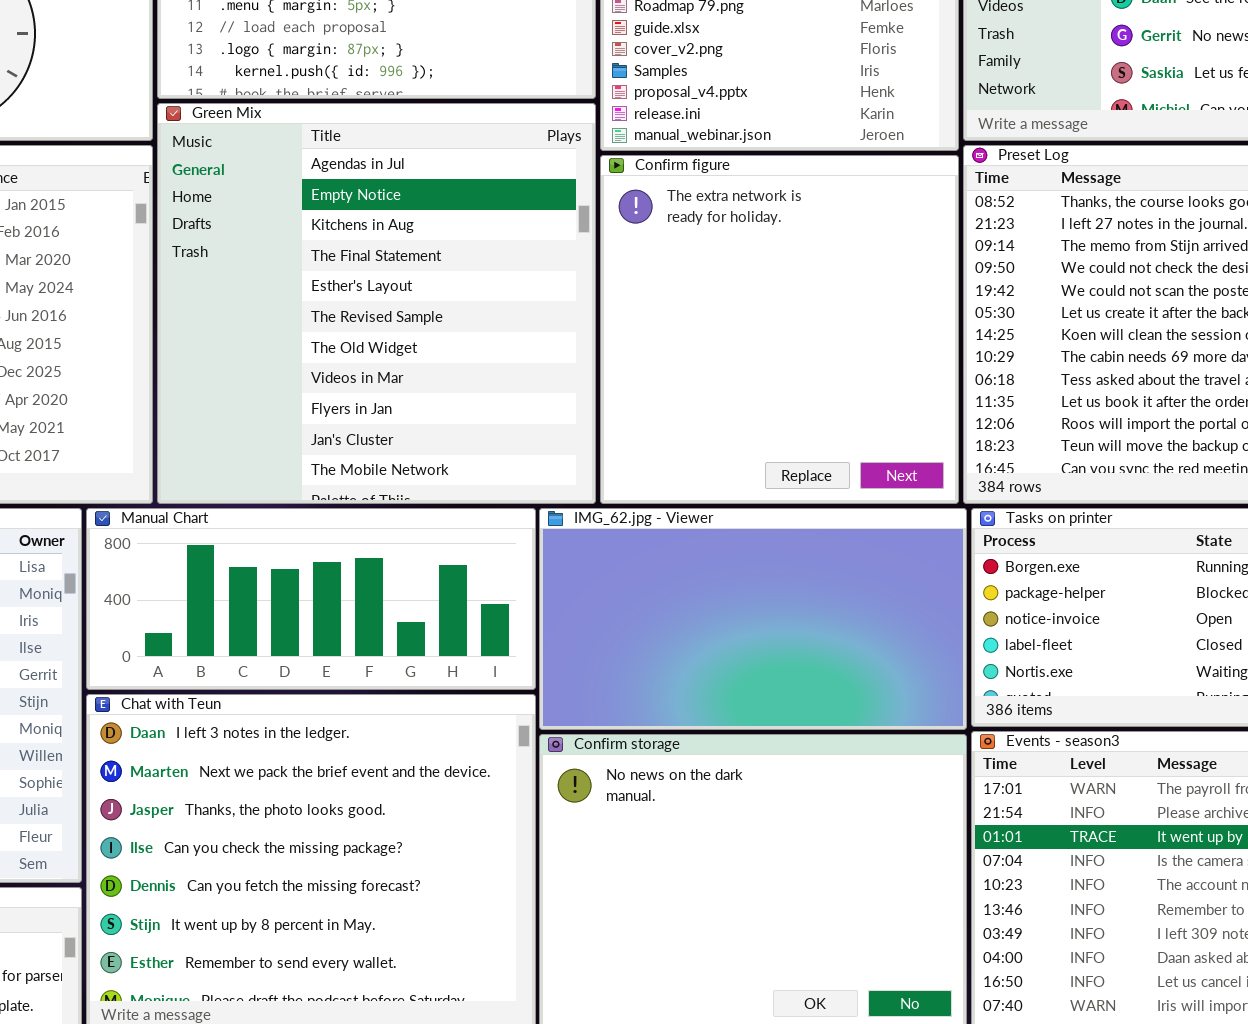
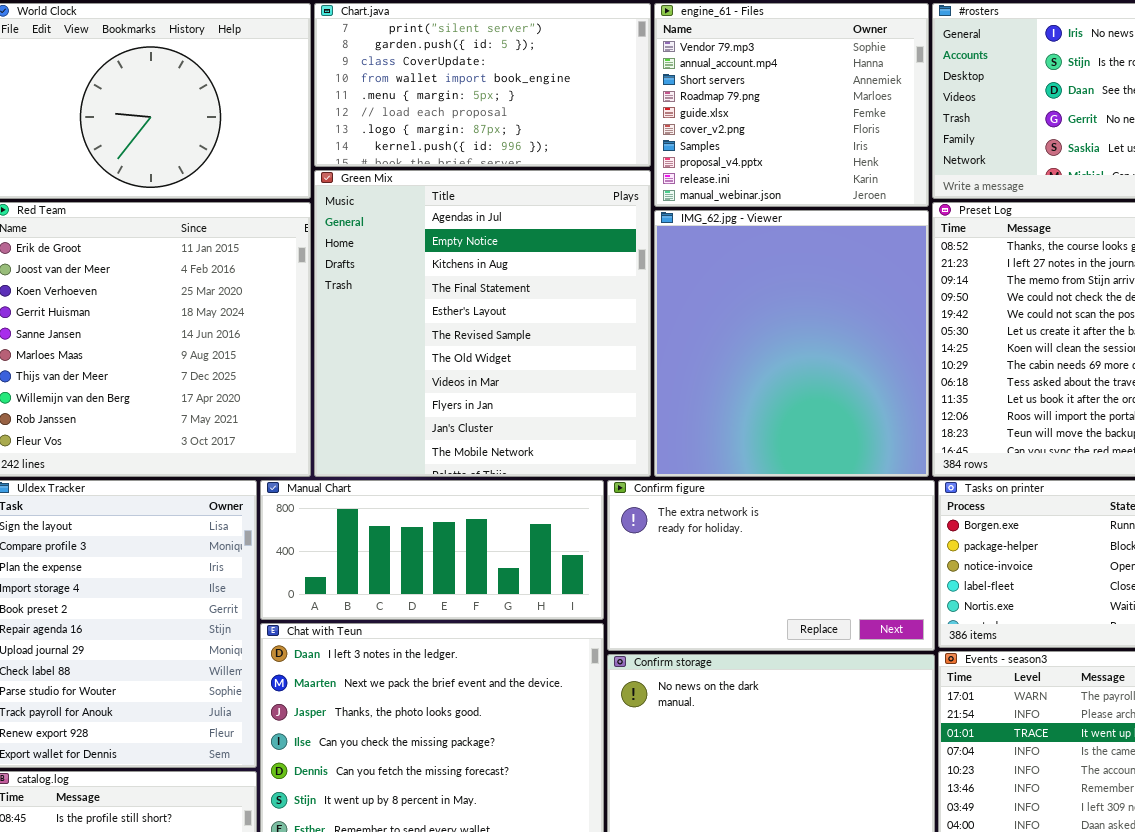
Confirm figure: [600,155,959,504] -> [607,480,935,651], moved, resized
IMG_62.jpg - Viewer: [539,508,967,730] -> [654,210,929,477], moved, resized

